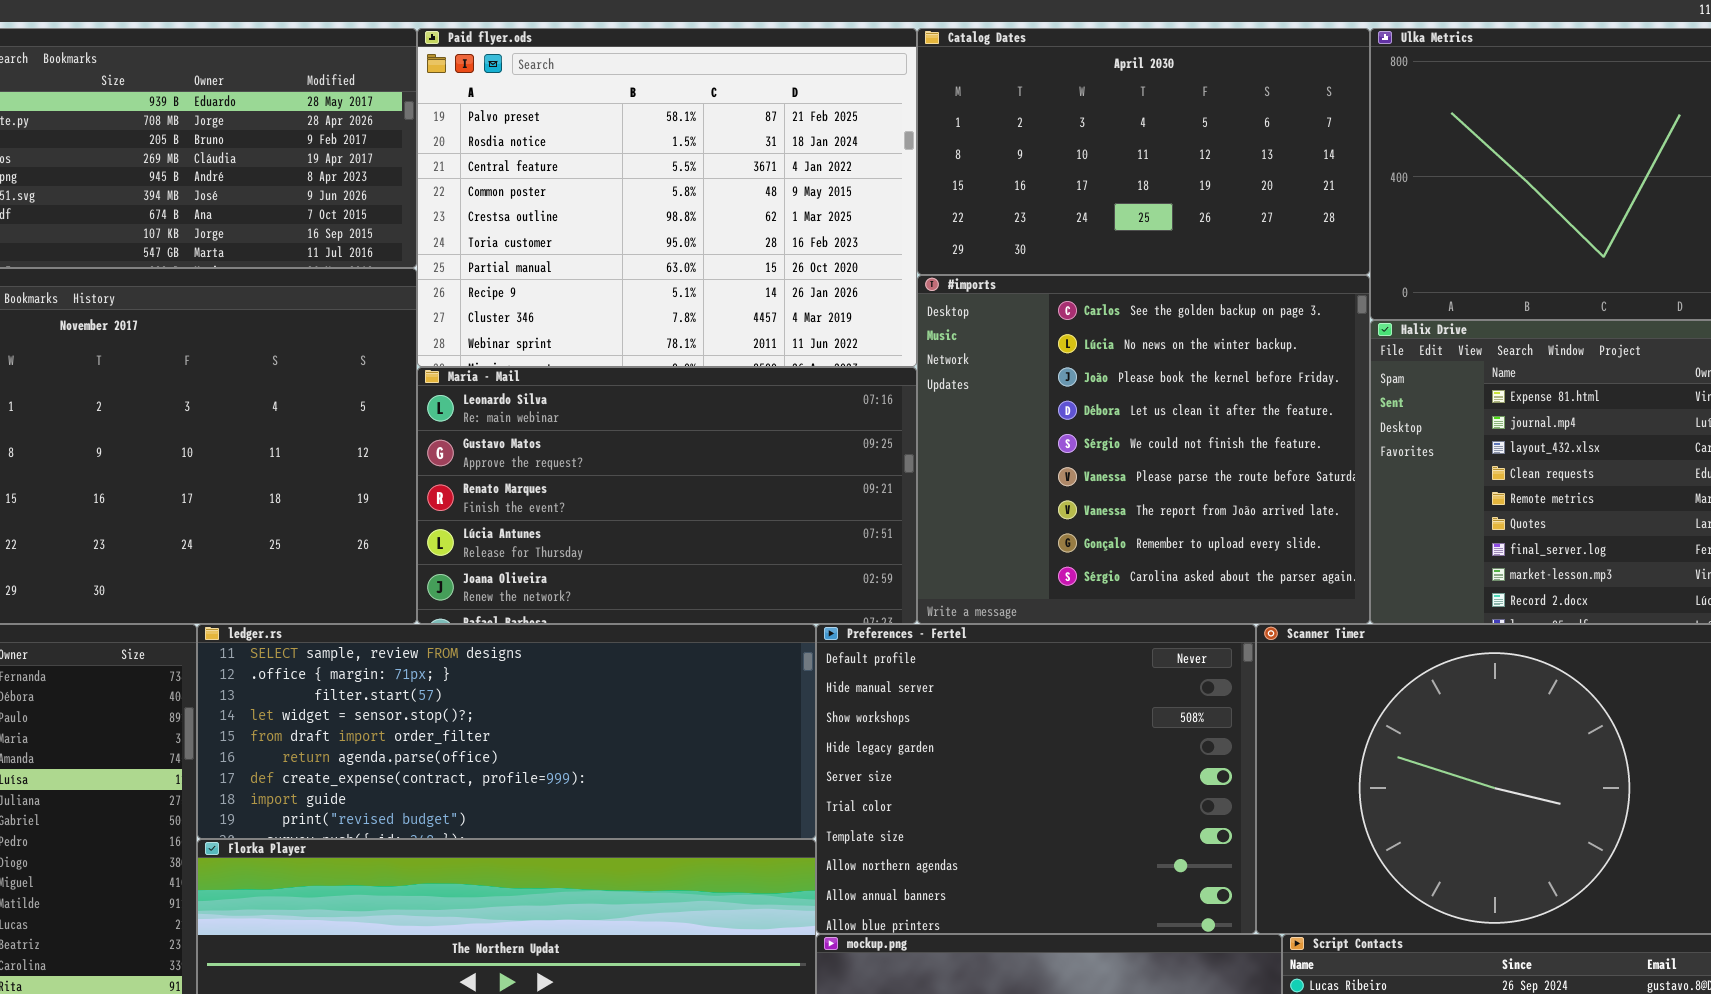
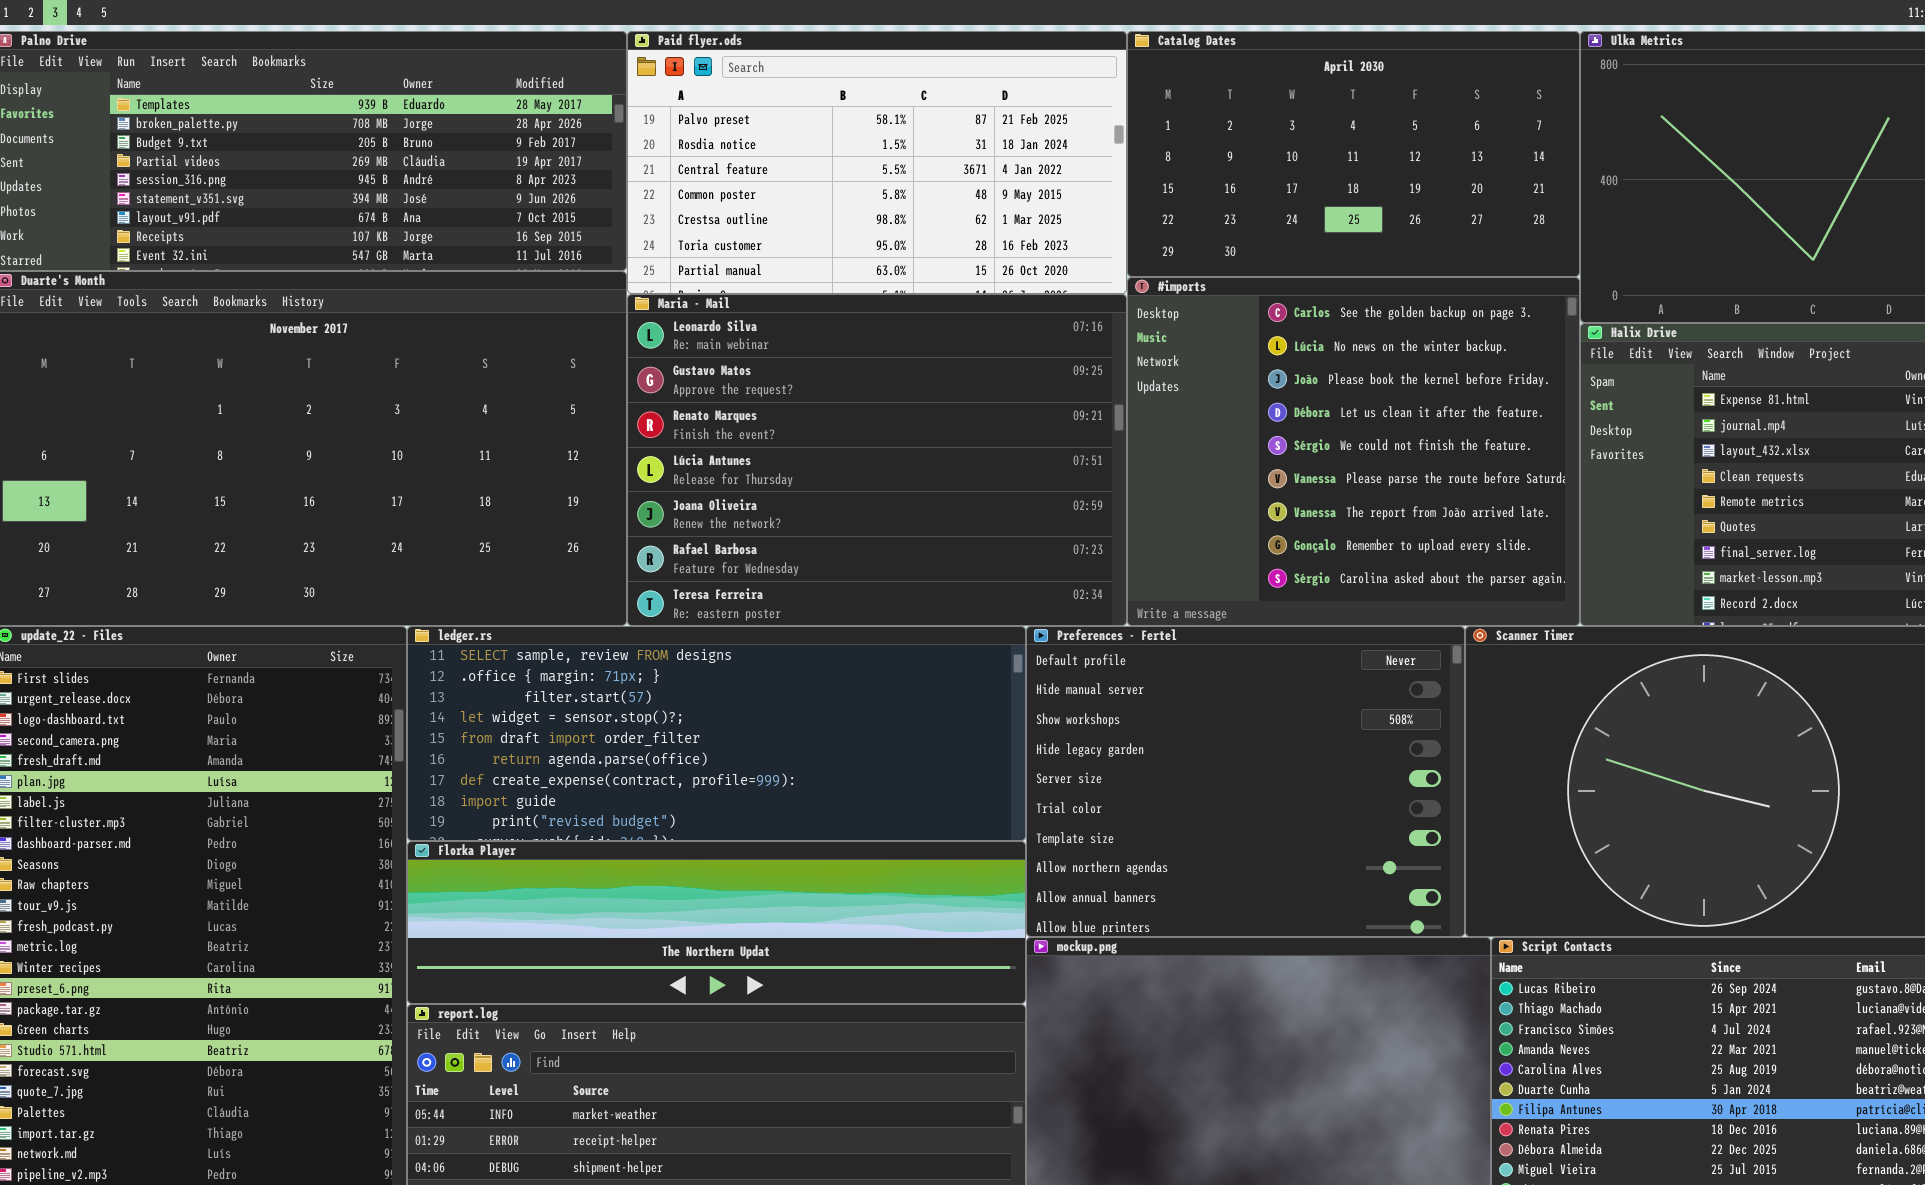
Paid flyer.ods: [417,28,917,367] -> [627,31,1127,294], resized
Maria - Mail: [417,367,917,624] -> [627,294,1127,626], resized

